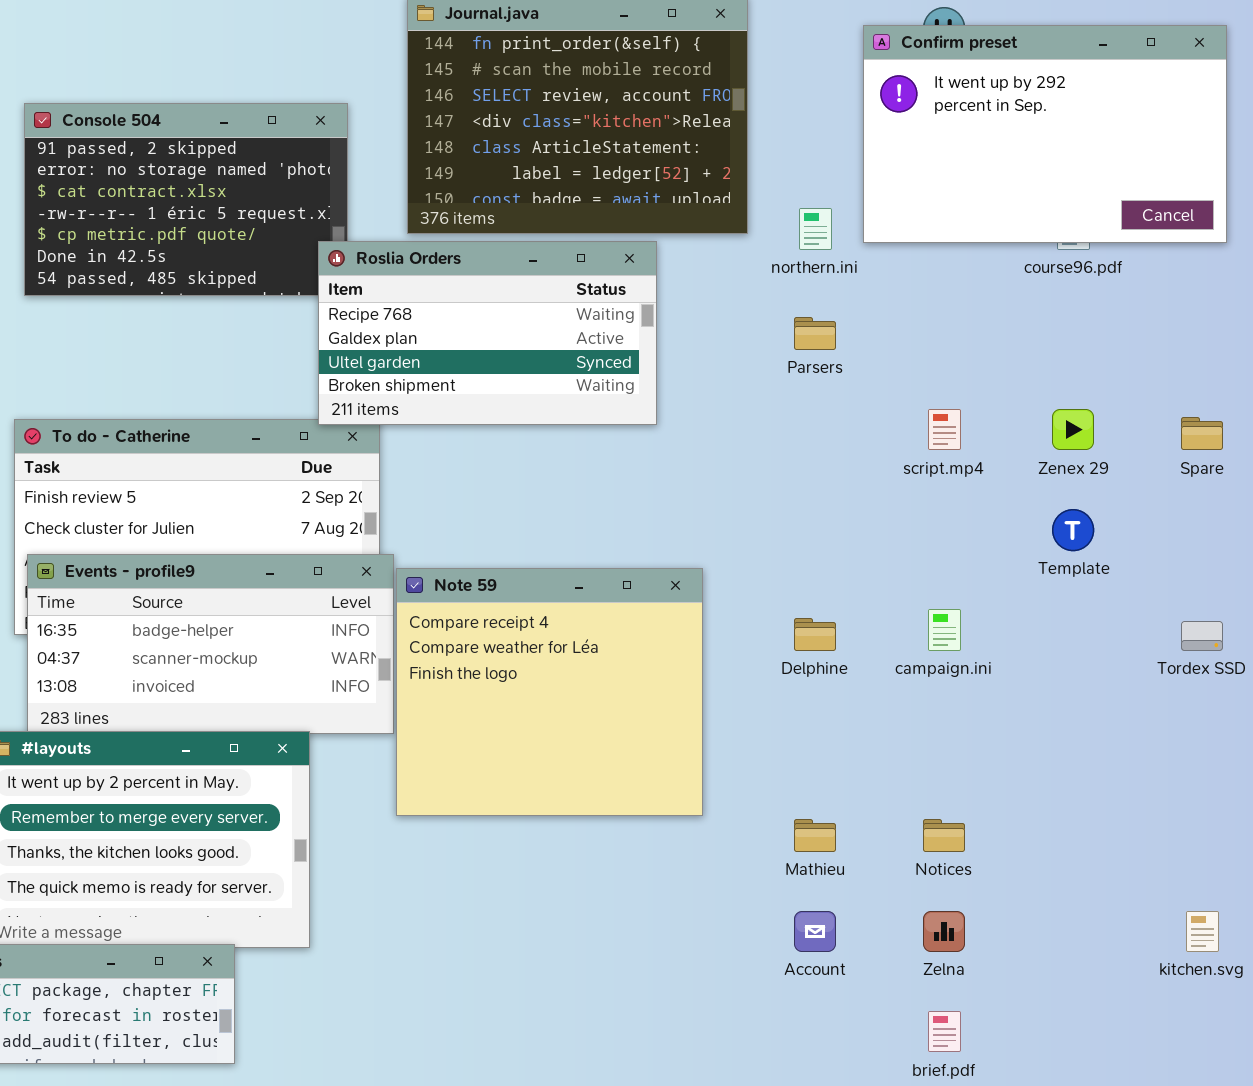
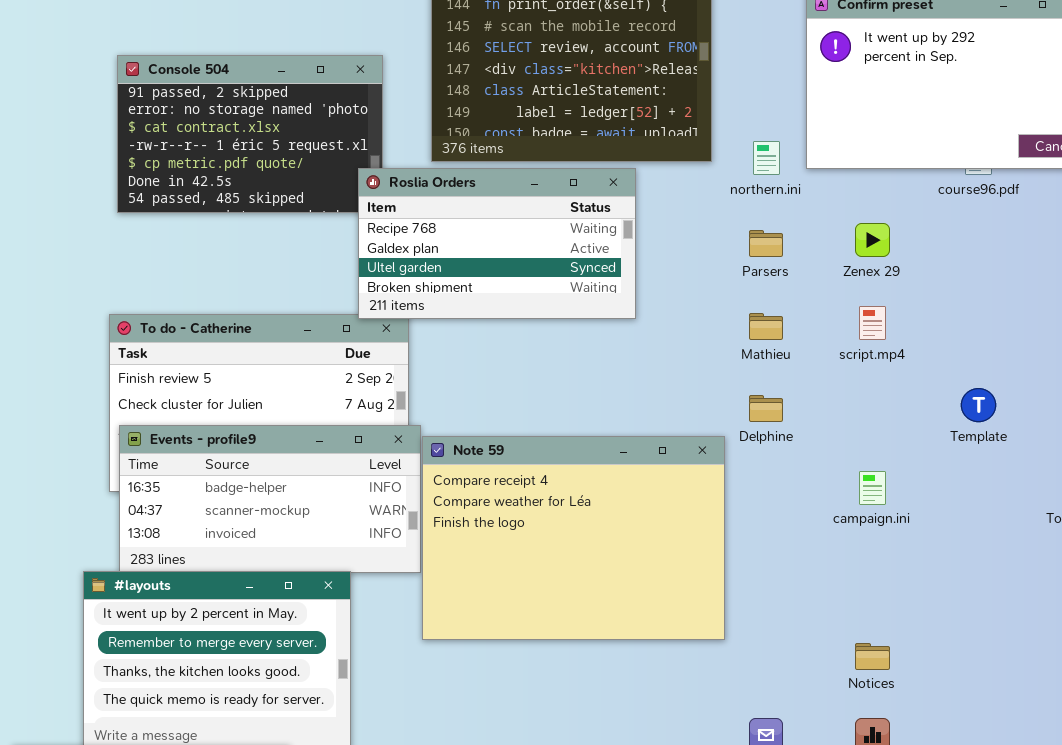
Zenex 29: [1052,409,1094,450] -> [855,223,890,257], moved
Note 59: [396,568,703,816] -> [422,436,725,640], resized
Delphine: [794,618,836,651] -> [749,395,783,422], moved
Mathieu: [794,819,836,852] -> [749,313,783,340], moved

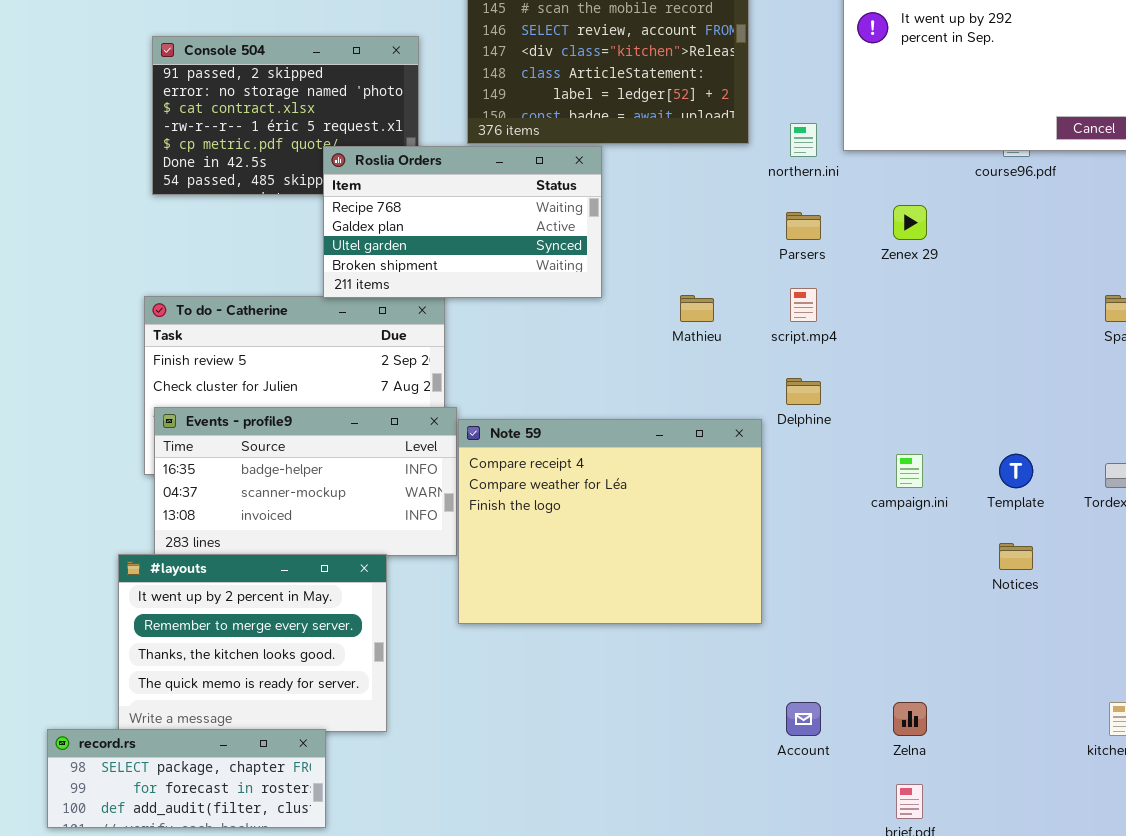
Roslia Orders: [358,168,636,319] -> [323,146,602,298], moved
script.mp4: [859,306,886,340] -> [790,288,817,322], moved
Mathieu: [749,313,783,340] -> [680,295,714,322], moved
Template: [961,388,996,422] -> [999,454,1033,488], moved
Notices: [855,643,890,670] -> [999,543,1033,570], moved

